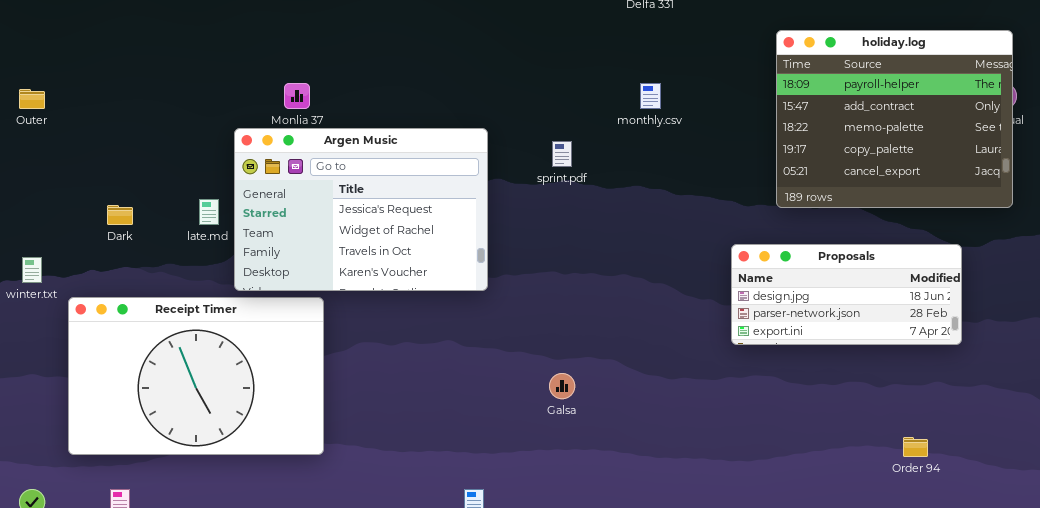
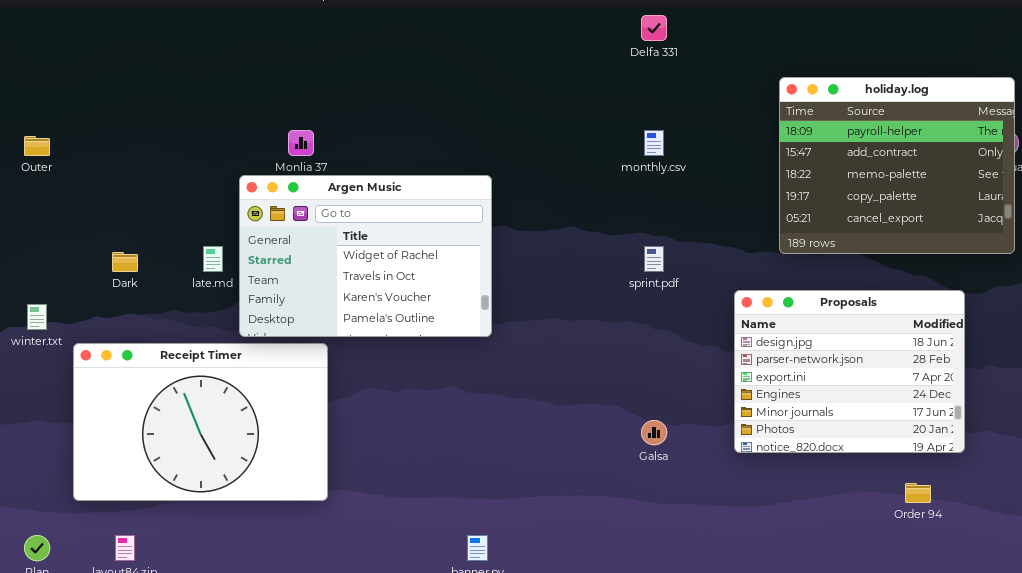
Argen Music: [234,128,488,291] -> [239,175,492,337], scrolled down 1 row
sprint.pdf: [552,141,572,167] -> [644,246,664,272], moved
Proposals: [731,244,962,345] -> [734,290,965,453], resized
Galsa: [549,373,575,399] -> [641,420,667,445], moved

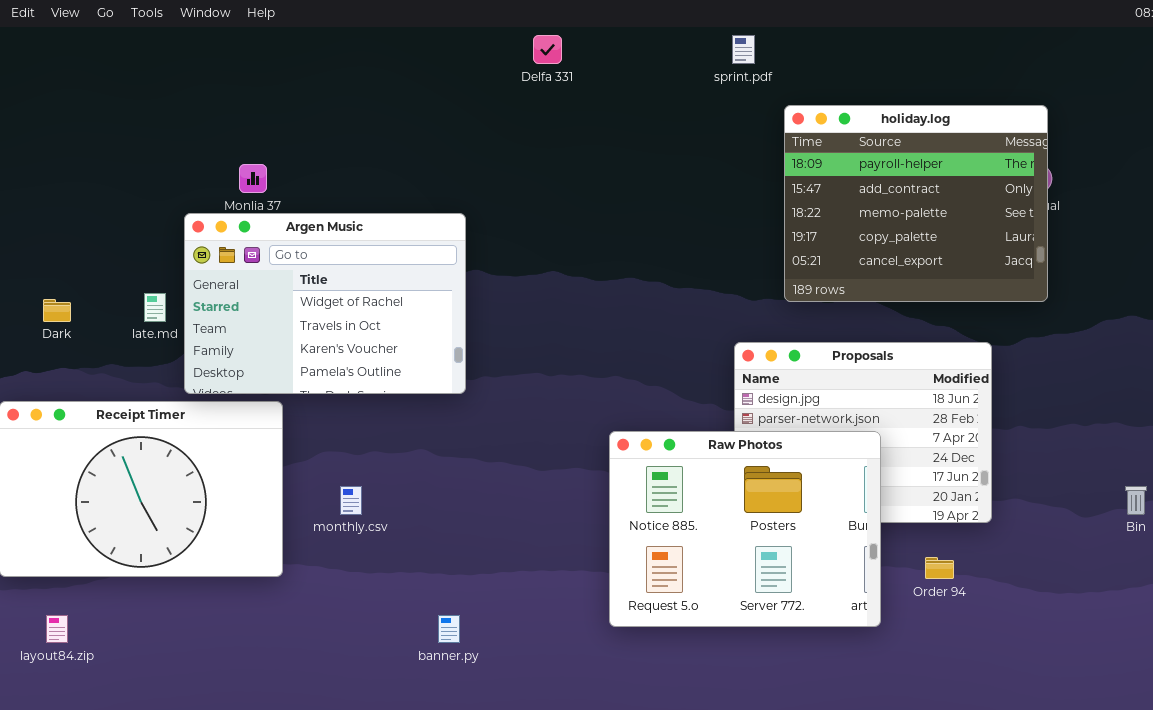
Delfa 331: [641,15,667,41] -> [533,35,562,64], moved
monthly.csv: [644,130,664,156] -> [340,486,362,515], moved
sprint.pdf: [644,246,664,272] -> [732,35,755,64], moved
Raw Photos: none -> [609,431,881,627], opened

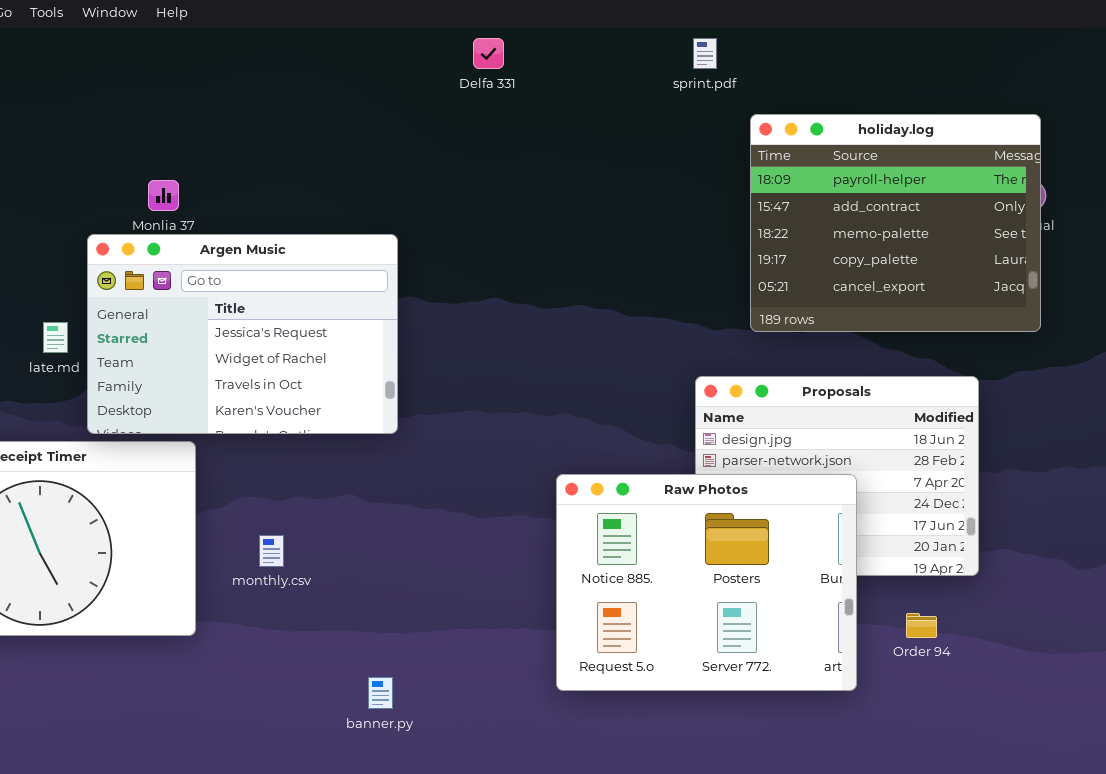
Argen Music: [184,213,466,394] -> [87,234,398,434], scrolled up 1 row

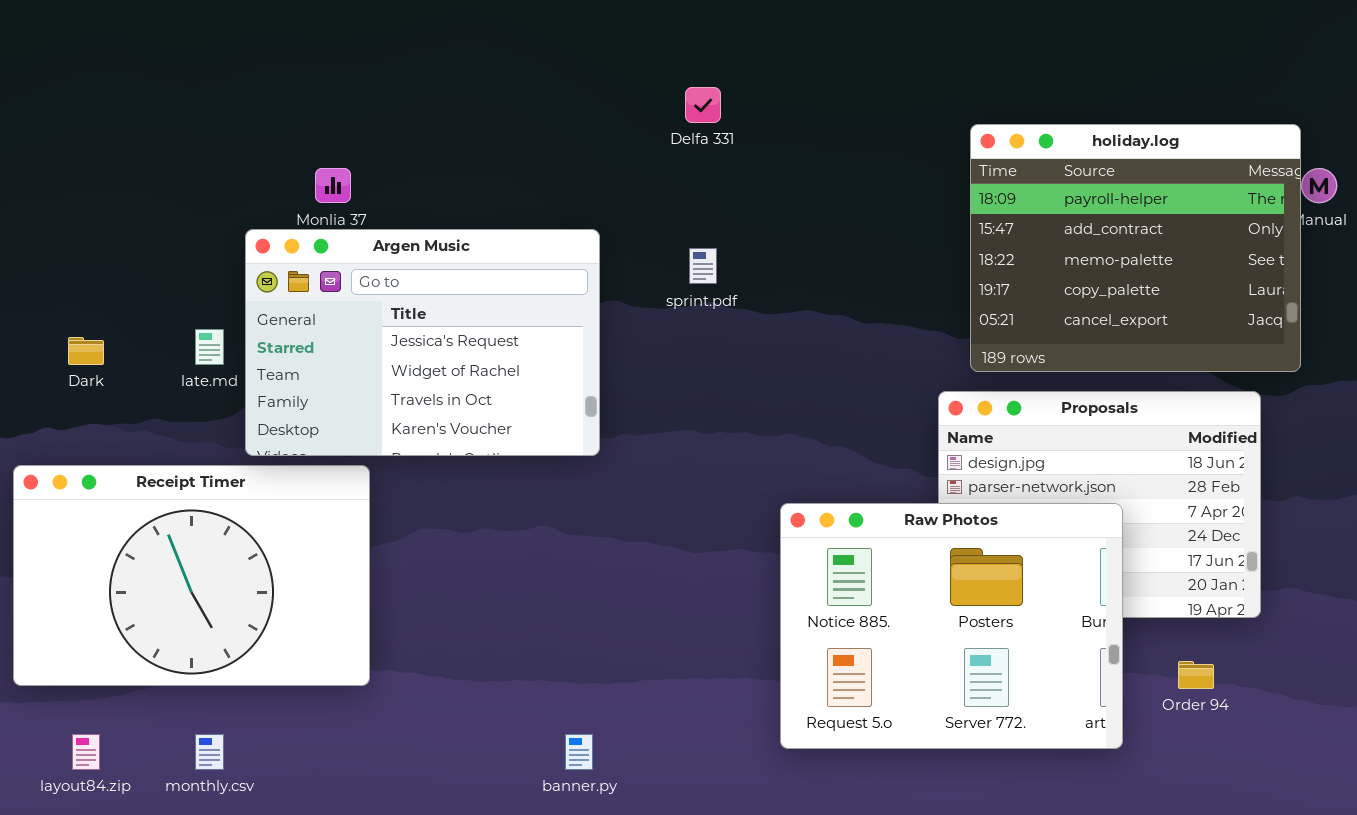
Delfa 331: [473,38,504,69] -> [685,87,721,123], moved
sprint.pdf: [693,38,717,69] -> [689,248,717,284], moved
holiday.log: [750,114,1041,332] -> [970,124,1301,372], moved
monthly.csv: [259,535,284,567] -> [195,734,224,770], moved

